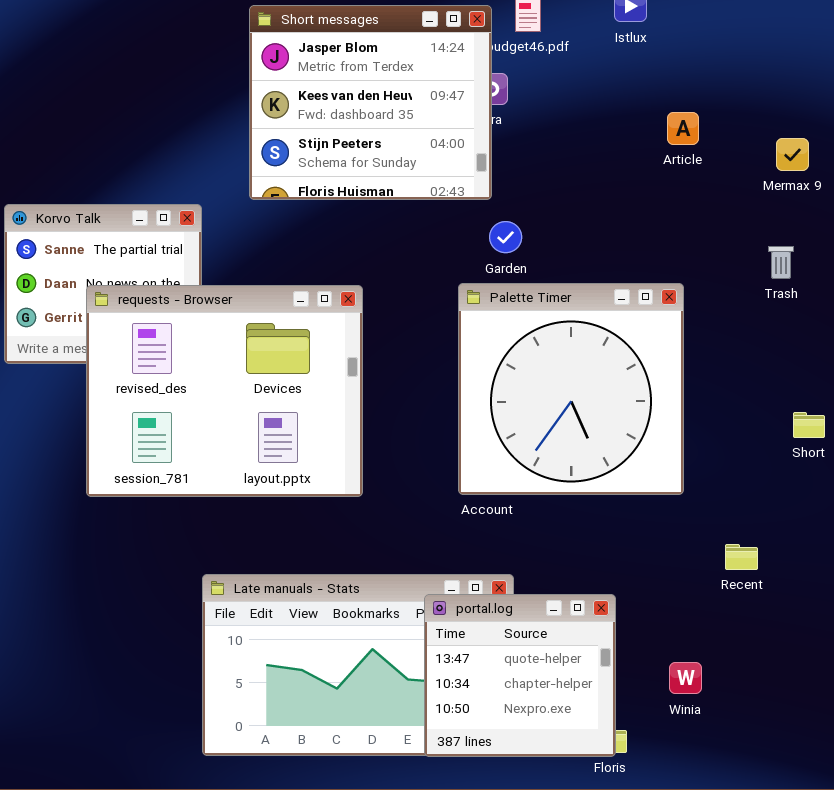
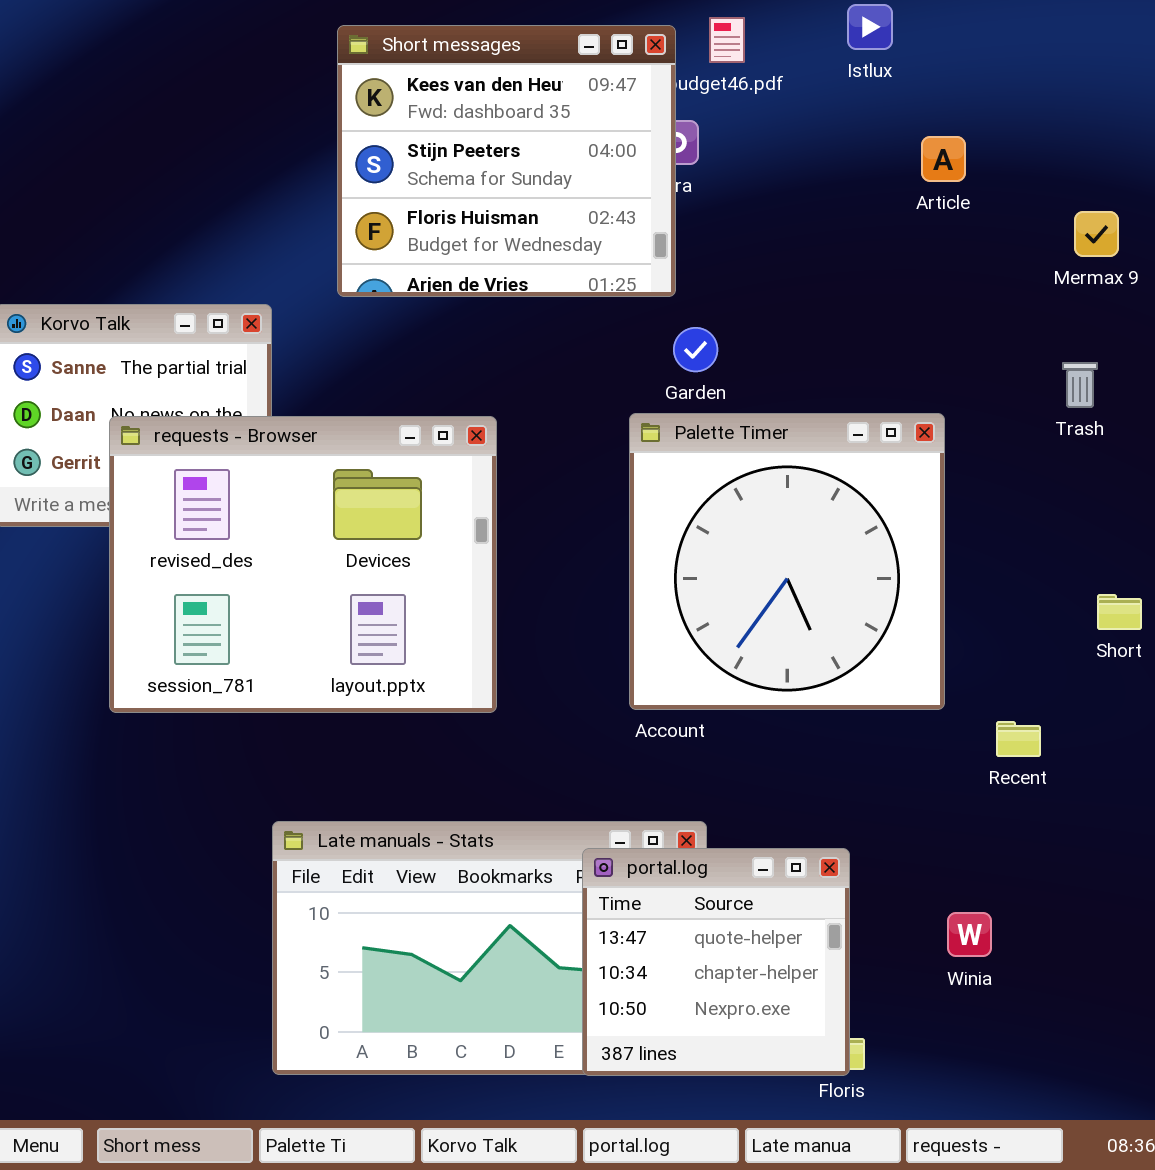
Short messages: [249,5,492,200] -> [337,25,676,297], scrolled down 1 row
Article: [667,112,699,145] -> [921,136,966,182], moved
Recent: [725,544,758,570] -> [996,721,1041,757], moved
Winia: [669,662,702,694] -> [947,912,992,957], moved

